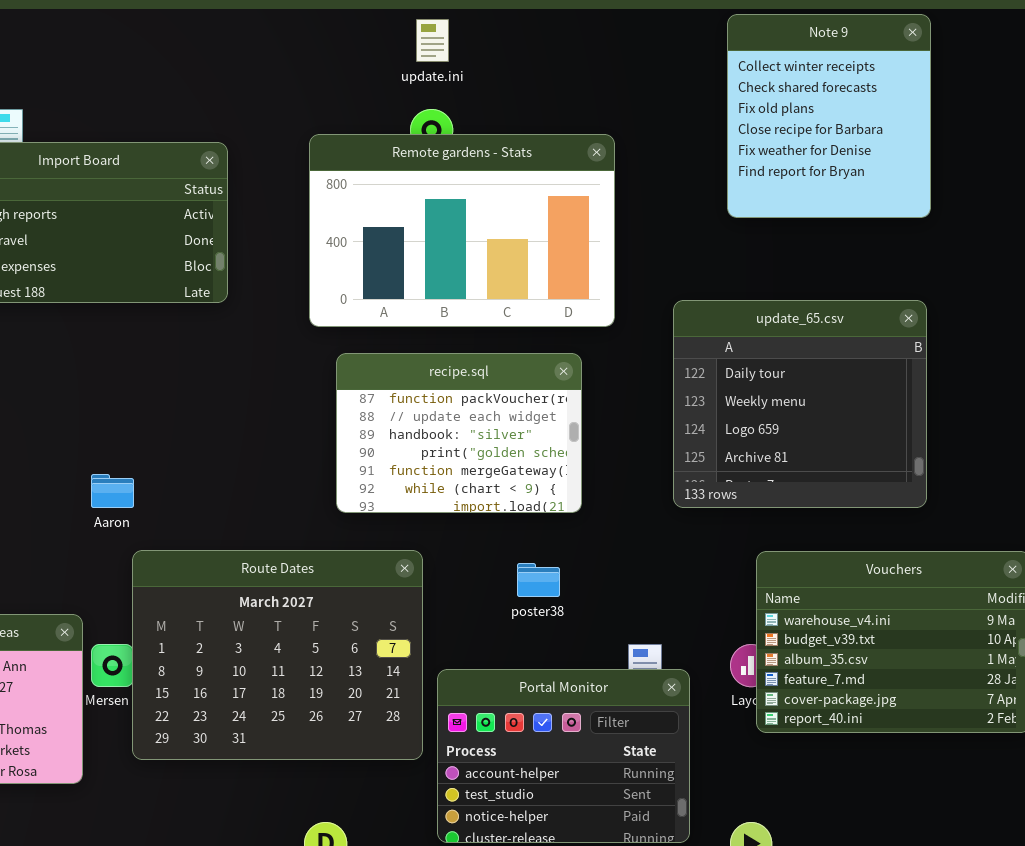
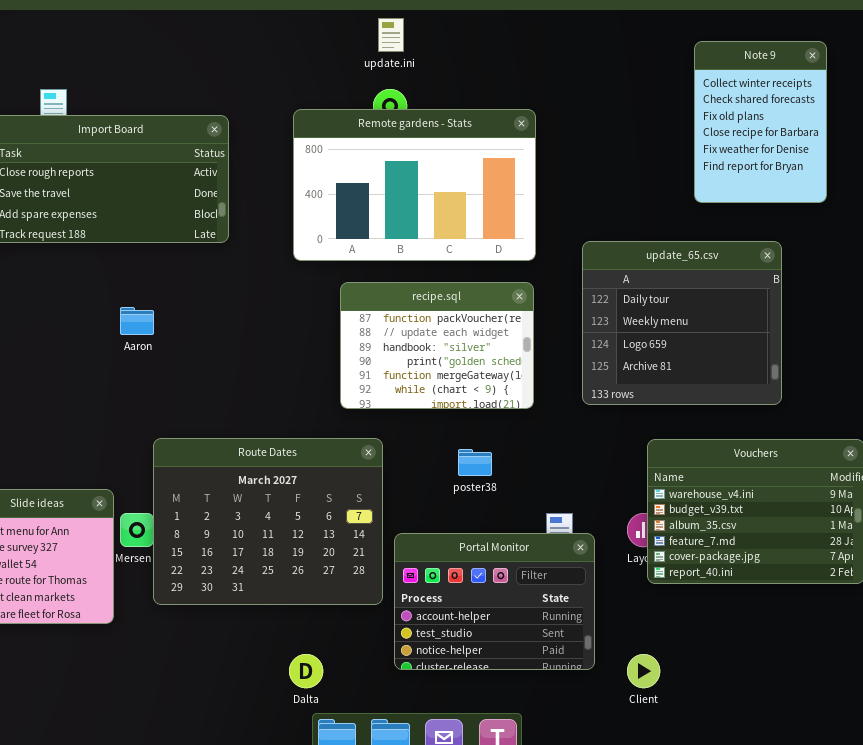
Note 9: [727,14,931,218] -> [694,41,827,203], moved, resized
recipe.sql: [336,353,582,513] -> [340,282,534,409], moved
Aaron: [91,474,134,508] -> [120,307,154,335], moved

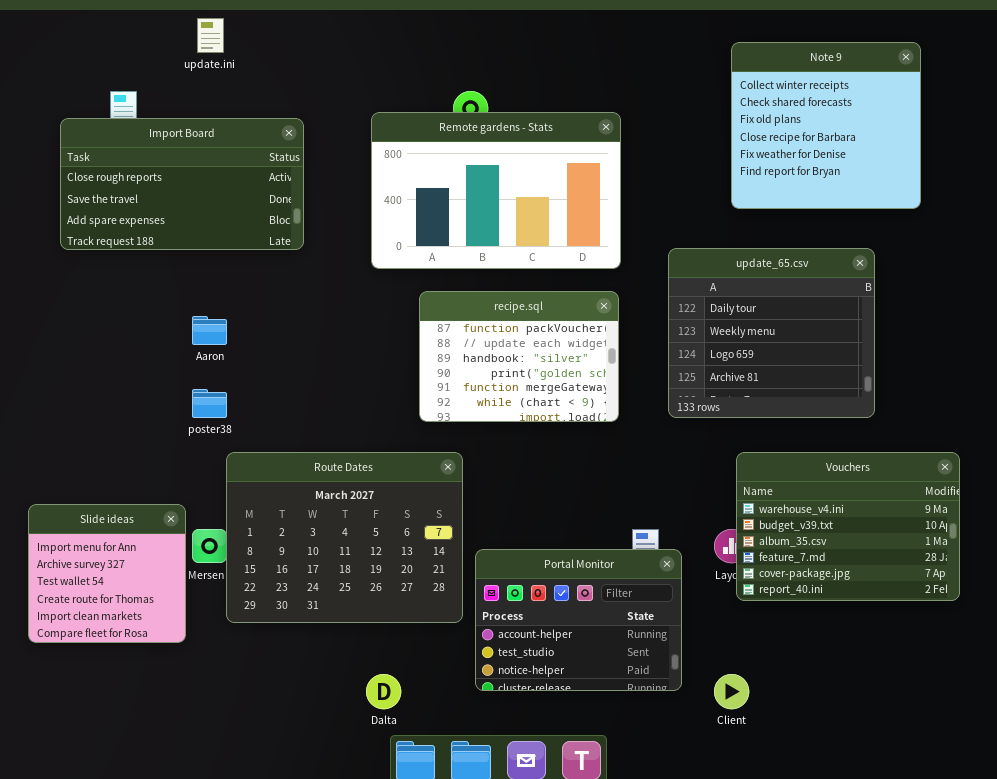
update.ini: [378,18,404,52] -> [197,18,224,53], moved
Note 9: [694,41,827,203] -> [731,42,921,209], resized
poster38: [458,449,492,476] -> [192,389,227,418], moved

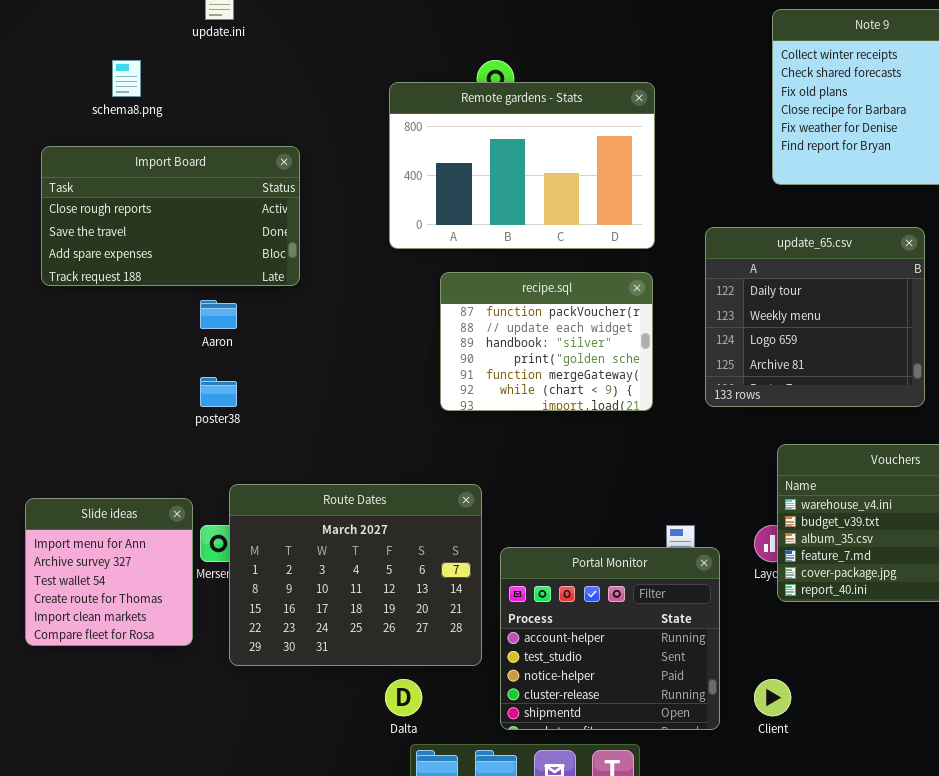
Import Board: [60,118,304,250] -> [41,146,300,286], moved
Route Dates: [226,452,463,623] -> [229,484,482,666], moved
Portal Monitor: [475,549,682,691] -> [500,547,720,730], resized

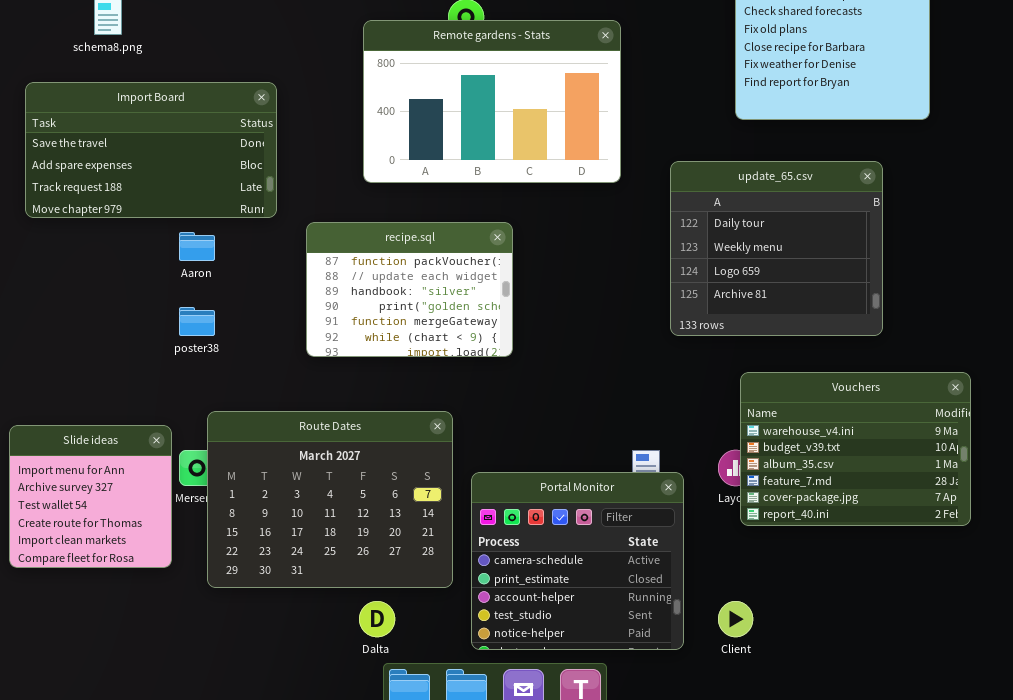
Import Board: [41,146,300,286] -> [25,82,277,218], scrolled down 1 row
recipe.sql: [440,272,653,411] -> [306,222,513,357], moved
Portal Monitor: [500,547,720,730] -> [471,472,684,650], scrolled up 2 rows

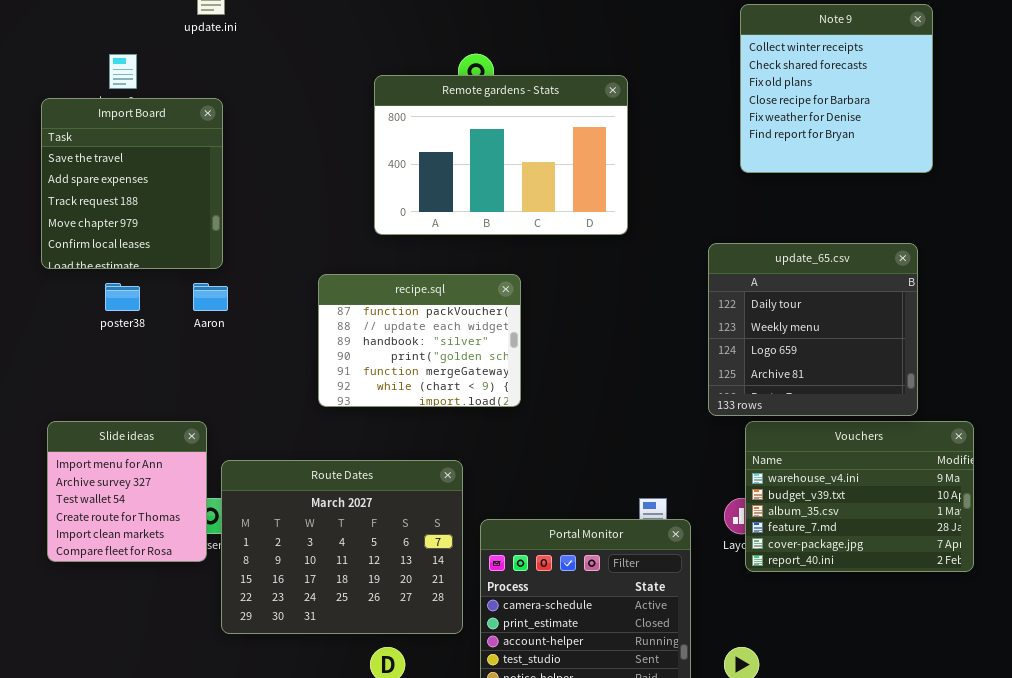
Import Board: [25,82,277,218] -> [41,98,223,269], resized
update_65.csv: [670,161,883,336] -> [708,243,918,416], moved
poster38: [179,307,215,336] -> [105,283,140,311], moved
Slide ideas: [9,425,172,568] -> [47,421,207,562], moved

